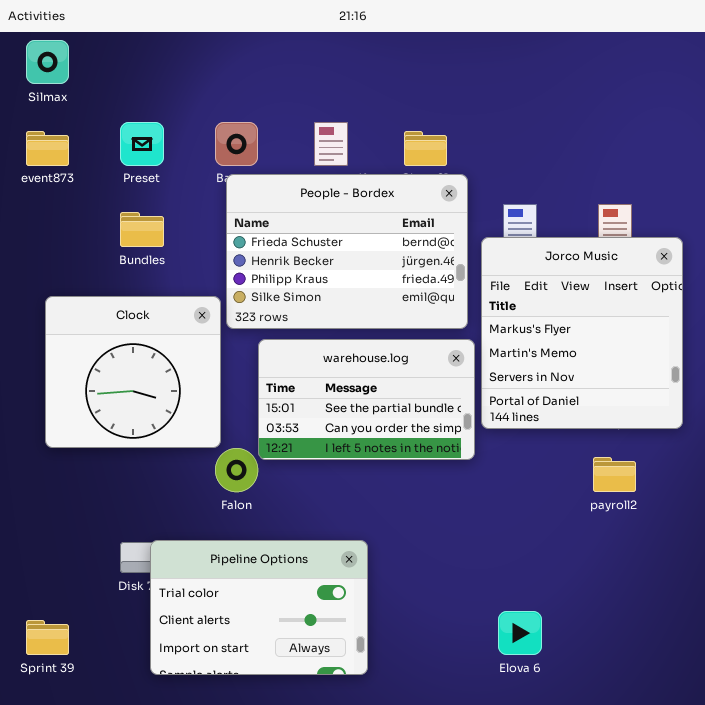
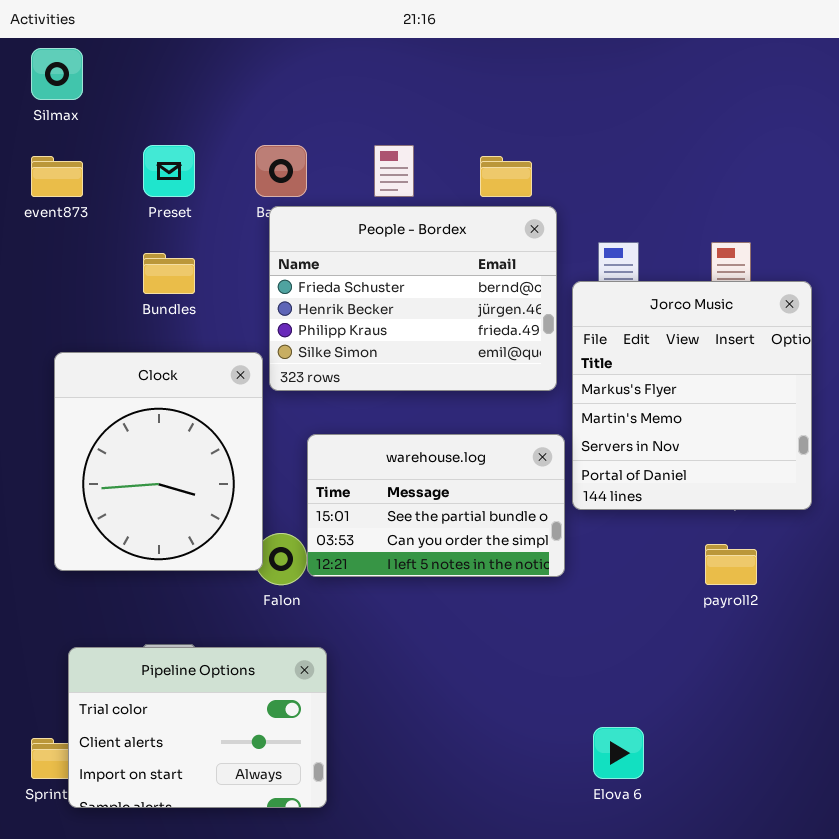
Clock: [45,296,221,448] -> [54,352,263,571], resized
warehouse.log: [258,339,475,460] -> [307,434,565,577], moved
Pipeline Options: [150,540,368,675] -> [68,647,327,808], moved

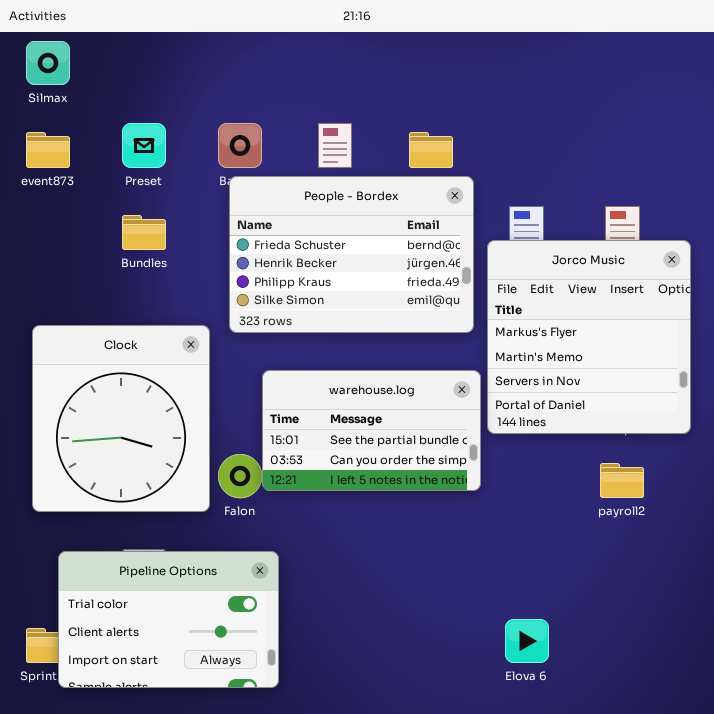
Clock: [54,352,263,571] -> [32,325,210,512], moved

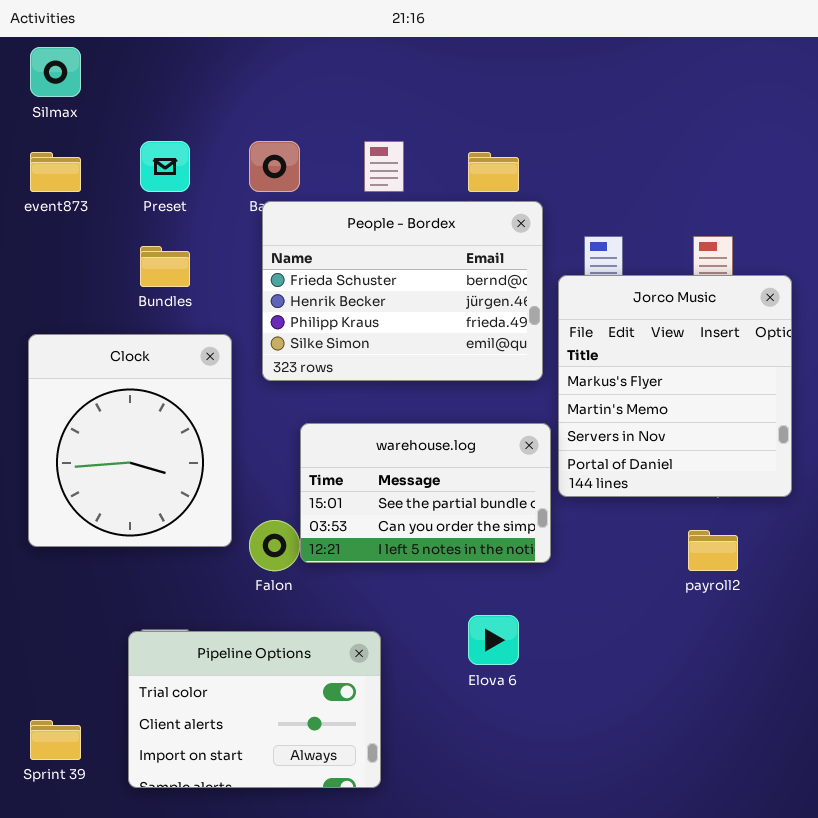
Clock: [32,325,210,512] -> [28,334,232,547], moved
Pipeline Options: [58,551,279,688] -> [128,631,381,788], moved
Elova 6: [505,619,549,663] -> [468,615,519,665], moved

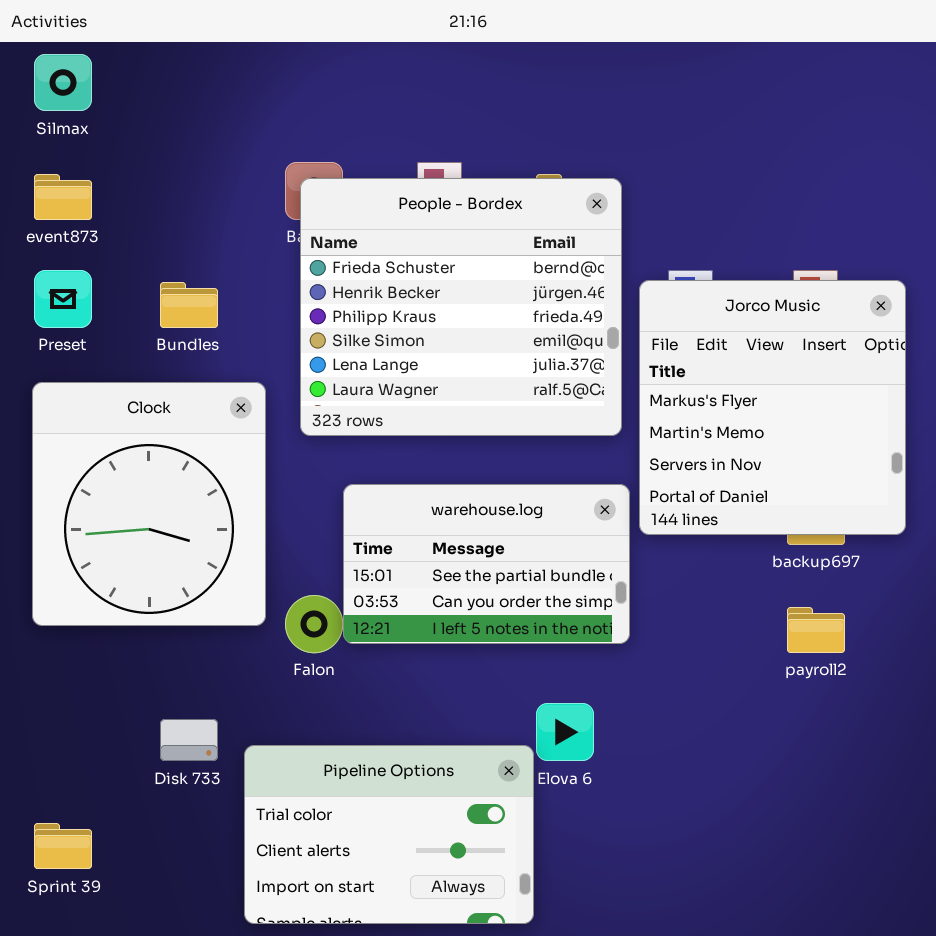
Preset: [140,141,190,192] -> [34,270,92,328], moved
People - Bordex: [262,201,543,381] -> [300,178,622,436], resized
Jorco Music: [558,275,792,497] -> [639,280,906,535], moved
Pipeline Options: [128,631,381,788] -> [244,745,534,924], moved

